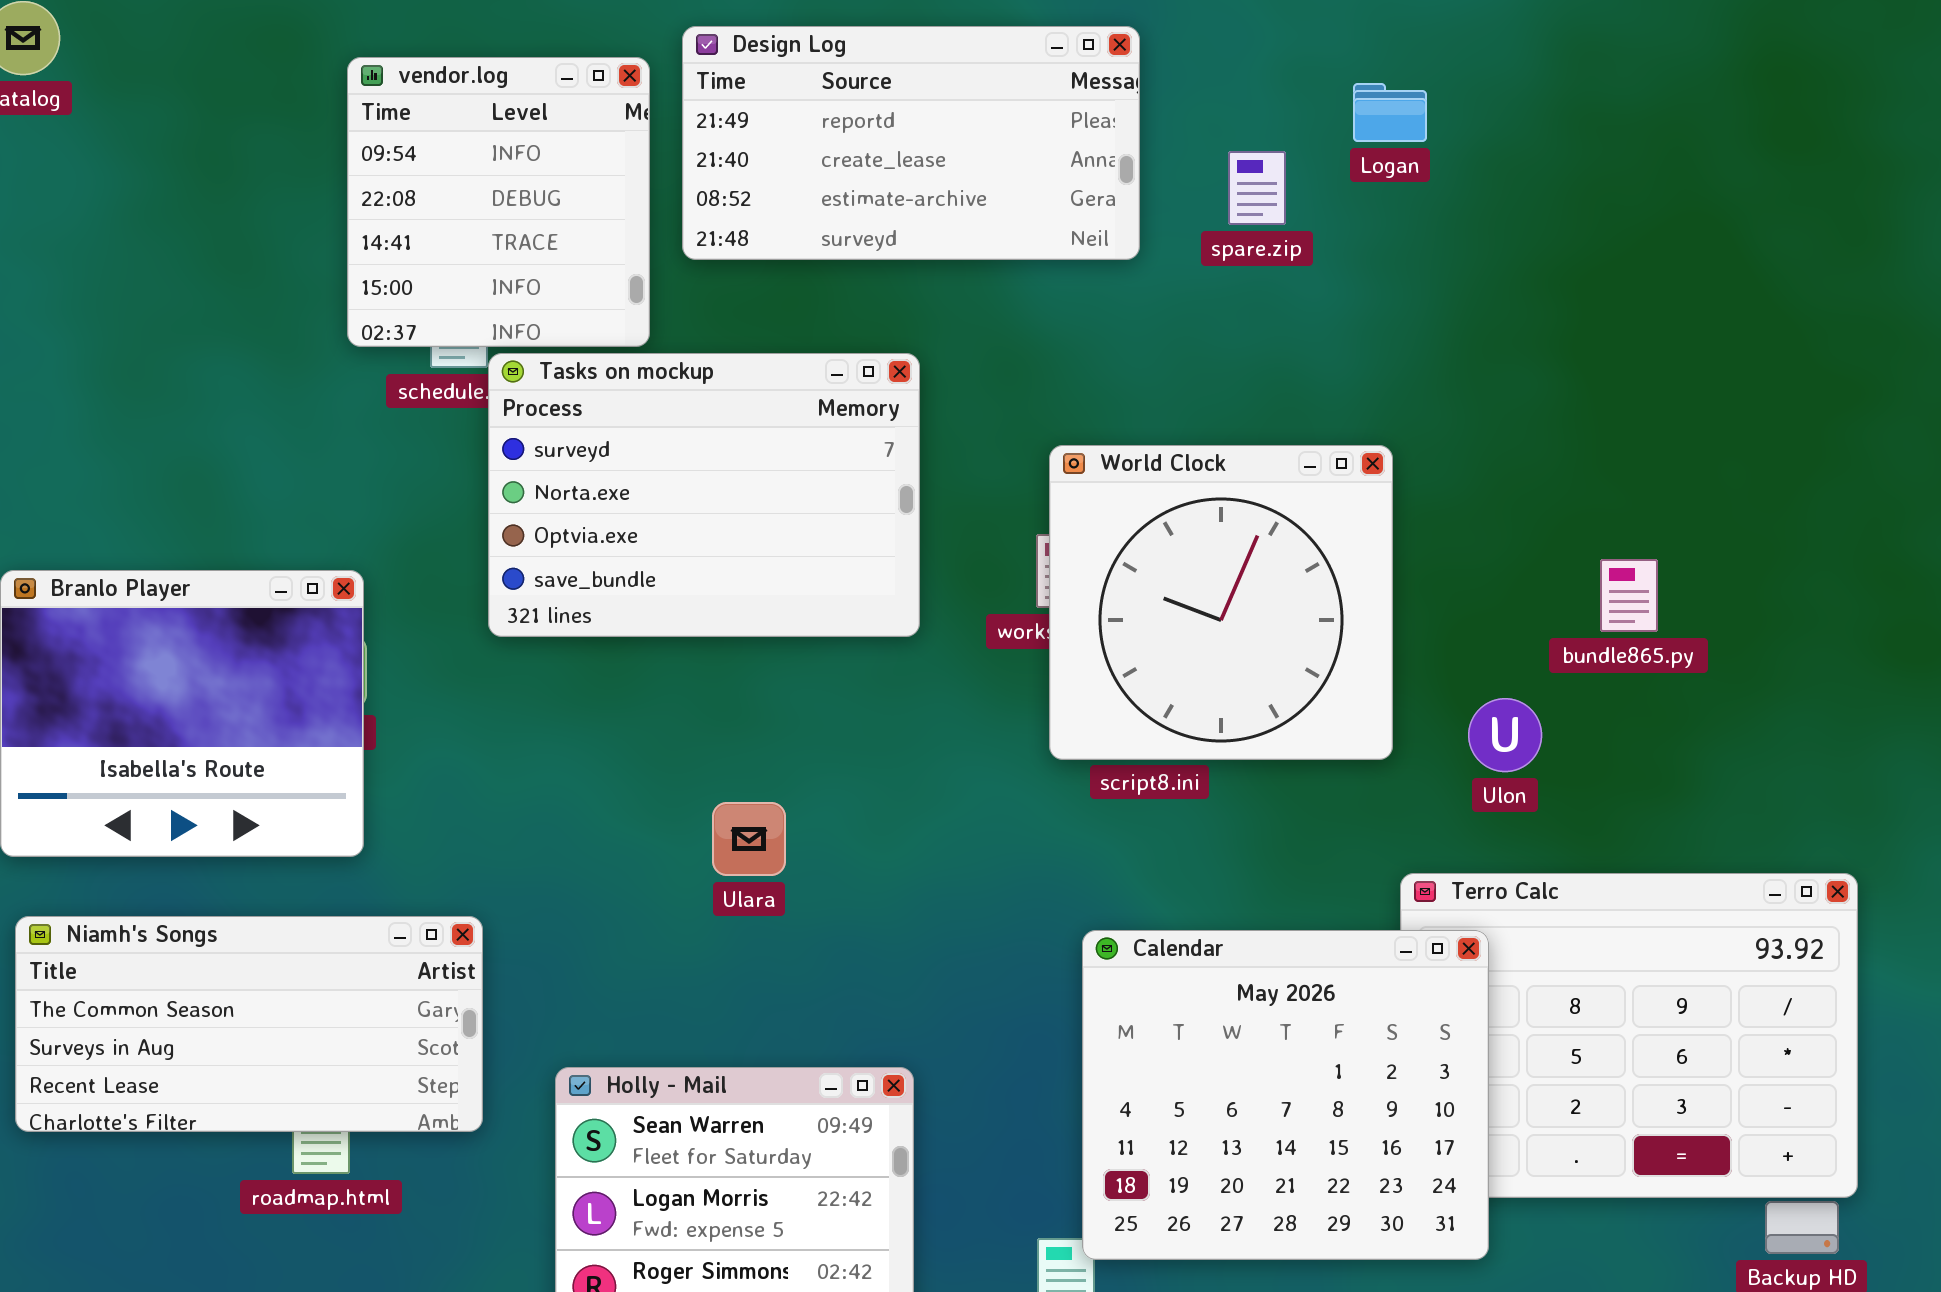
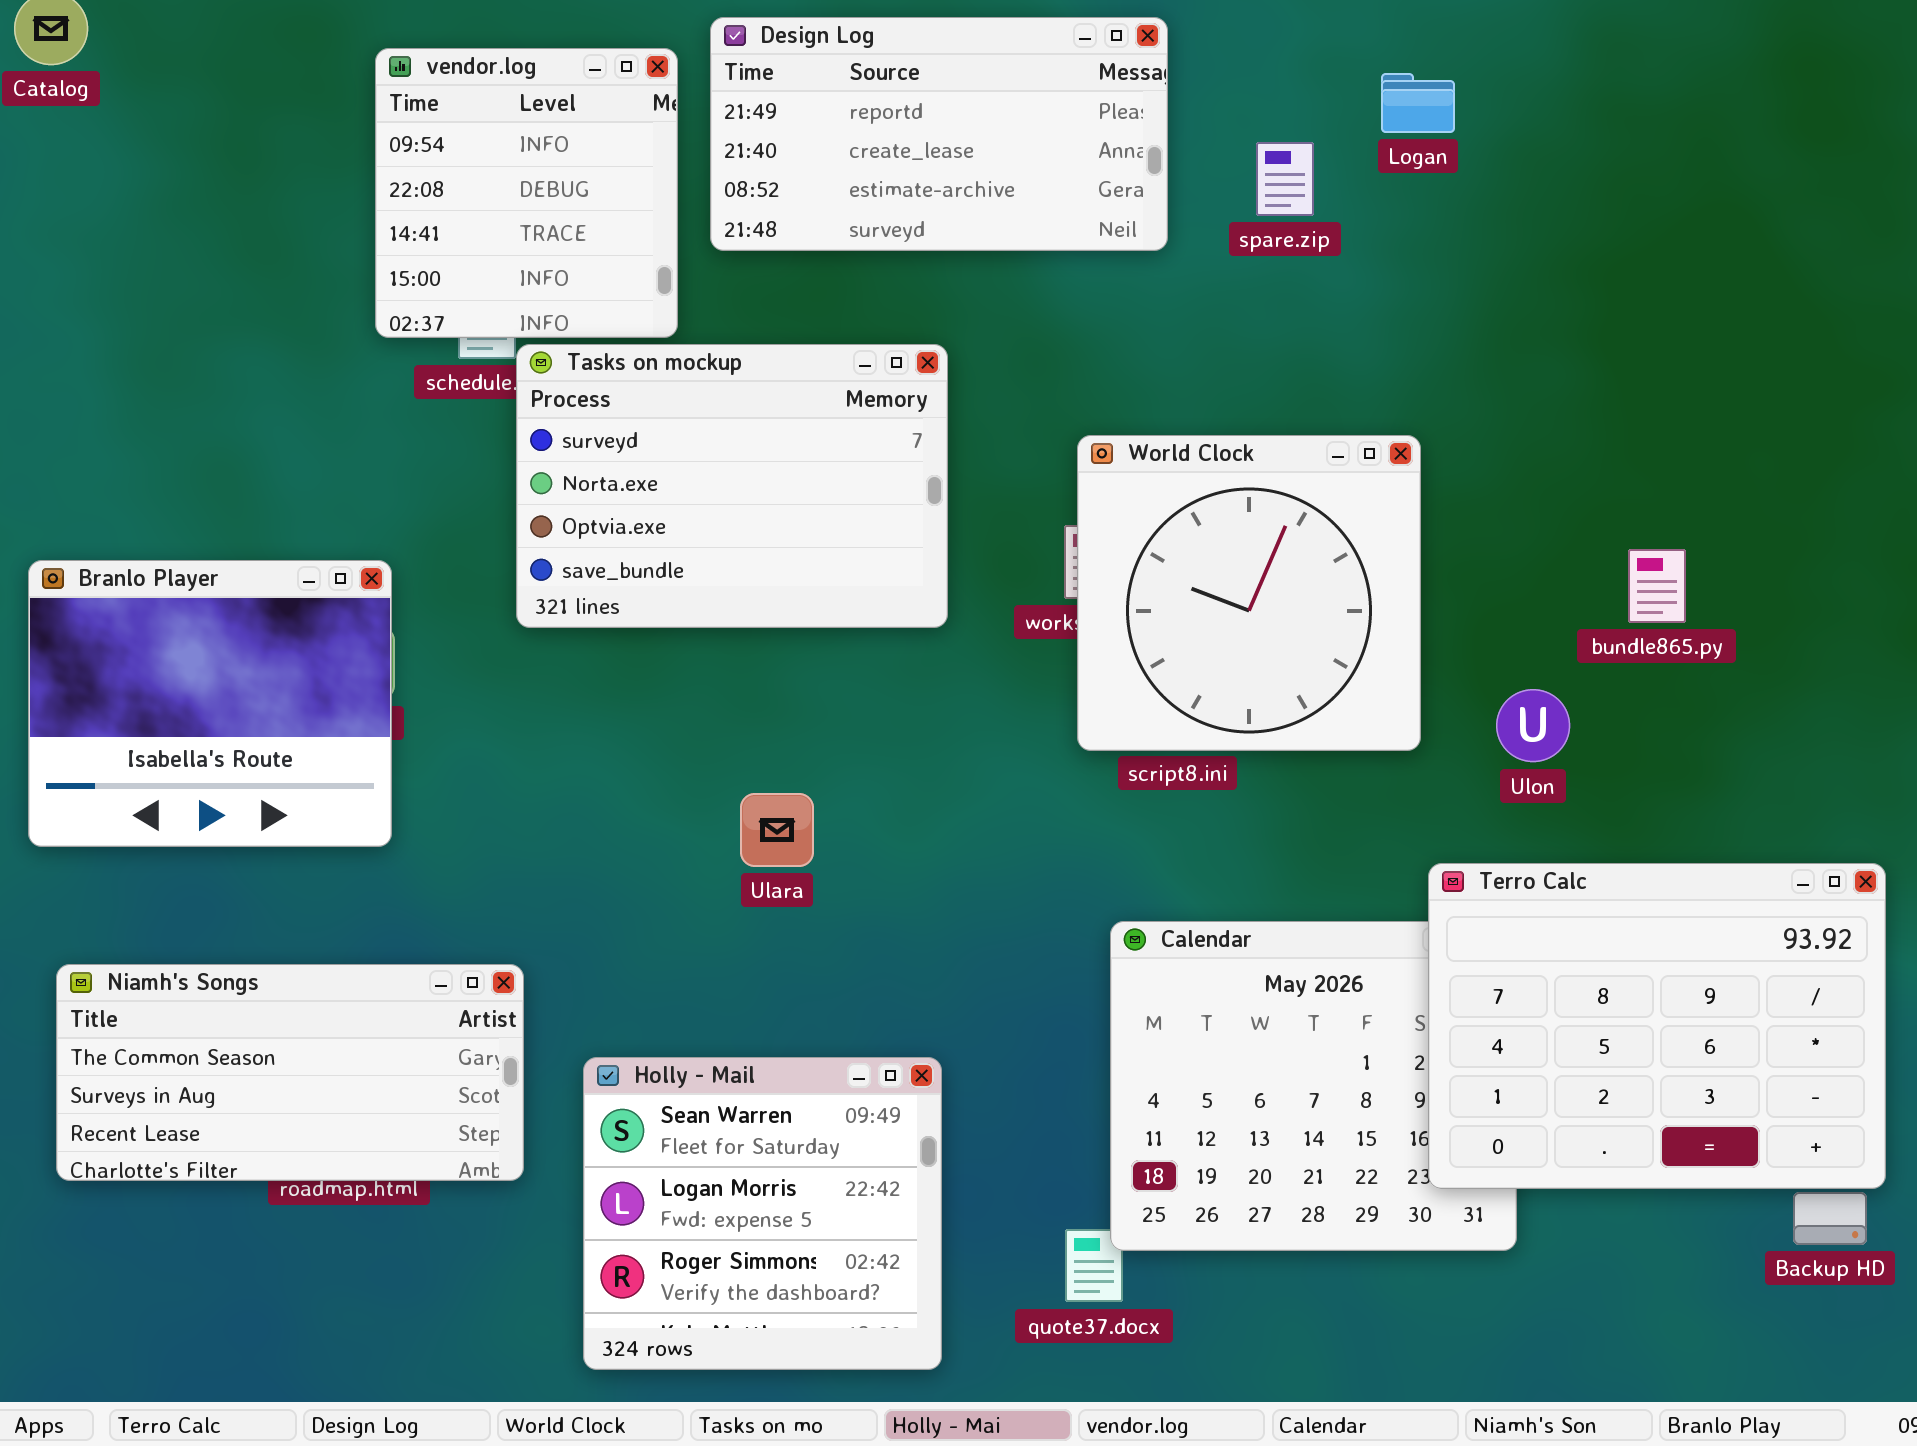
Terro Calc: [1400,873,1858,1198] -> [1428,863,1886,1189], raised
Niamh's Songs: [15,916,483,1132] -> [56,964,524,1181], moved

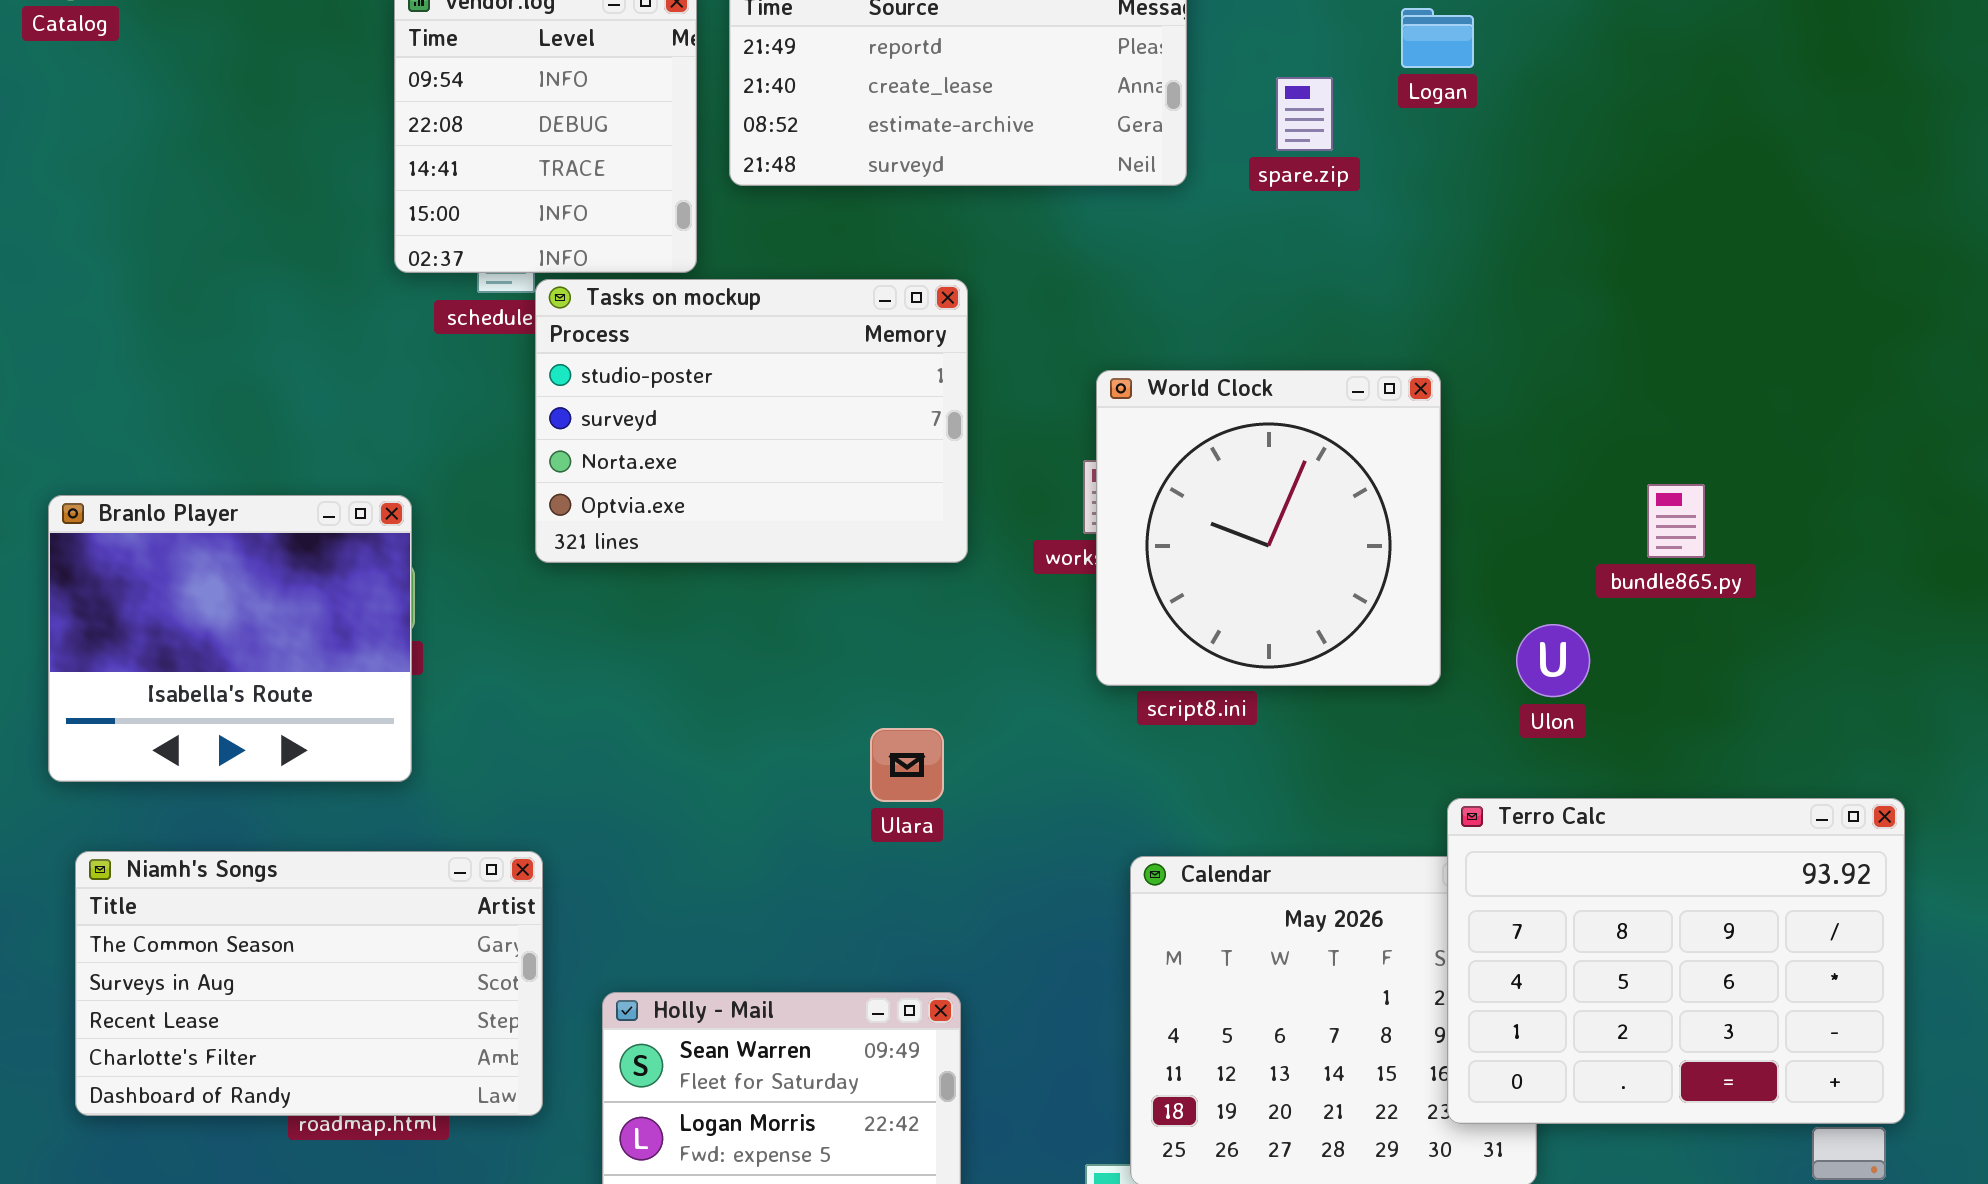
Tasks on mockup: [516,344,948,628] -> [535,279,968,563], scrolled up 1 row
Ulara: [740,793,814,867] -> [870,728,944,802], moved
Niamh's Songs: [56,964,524,1181] -> [75,851,543,1116], resized

